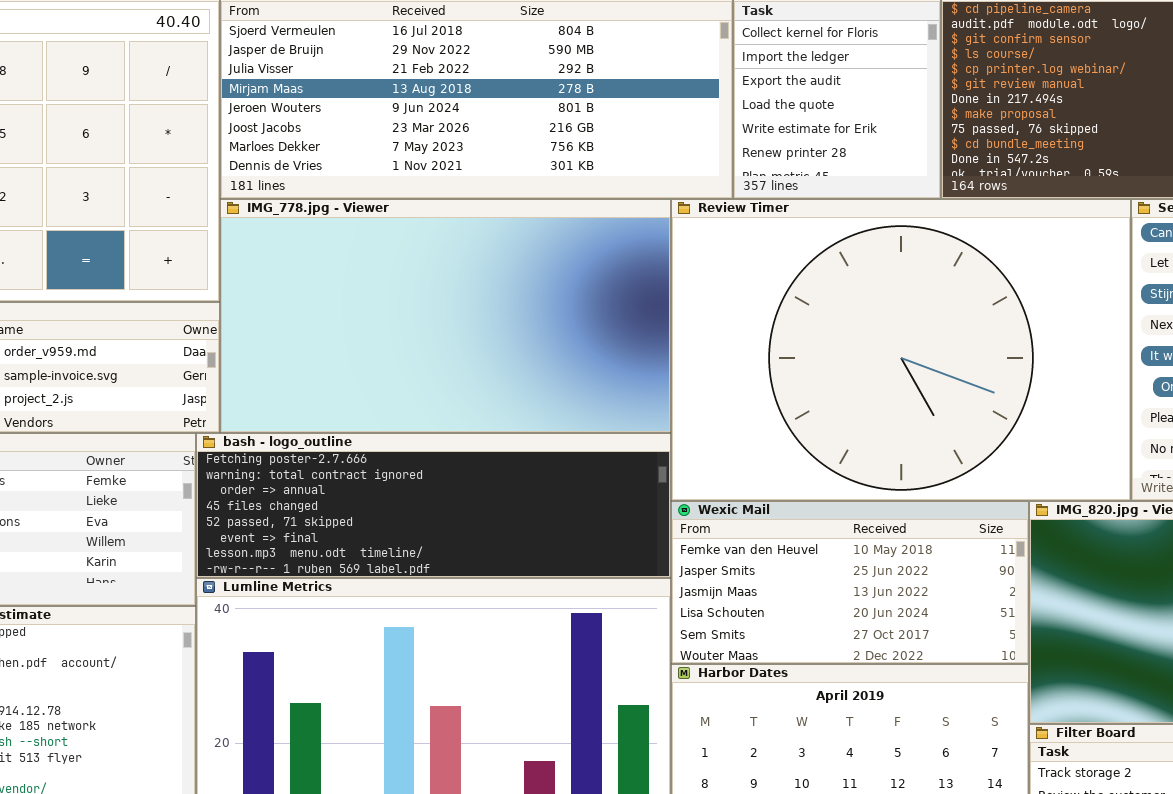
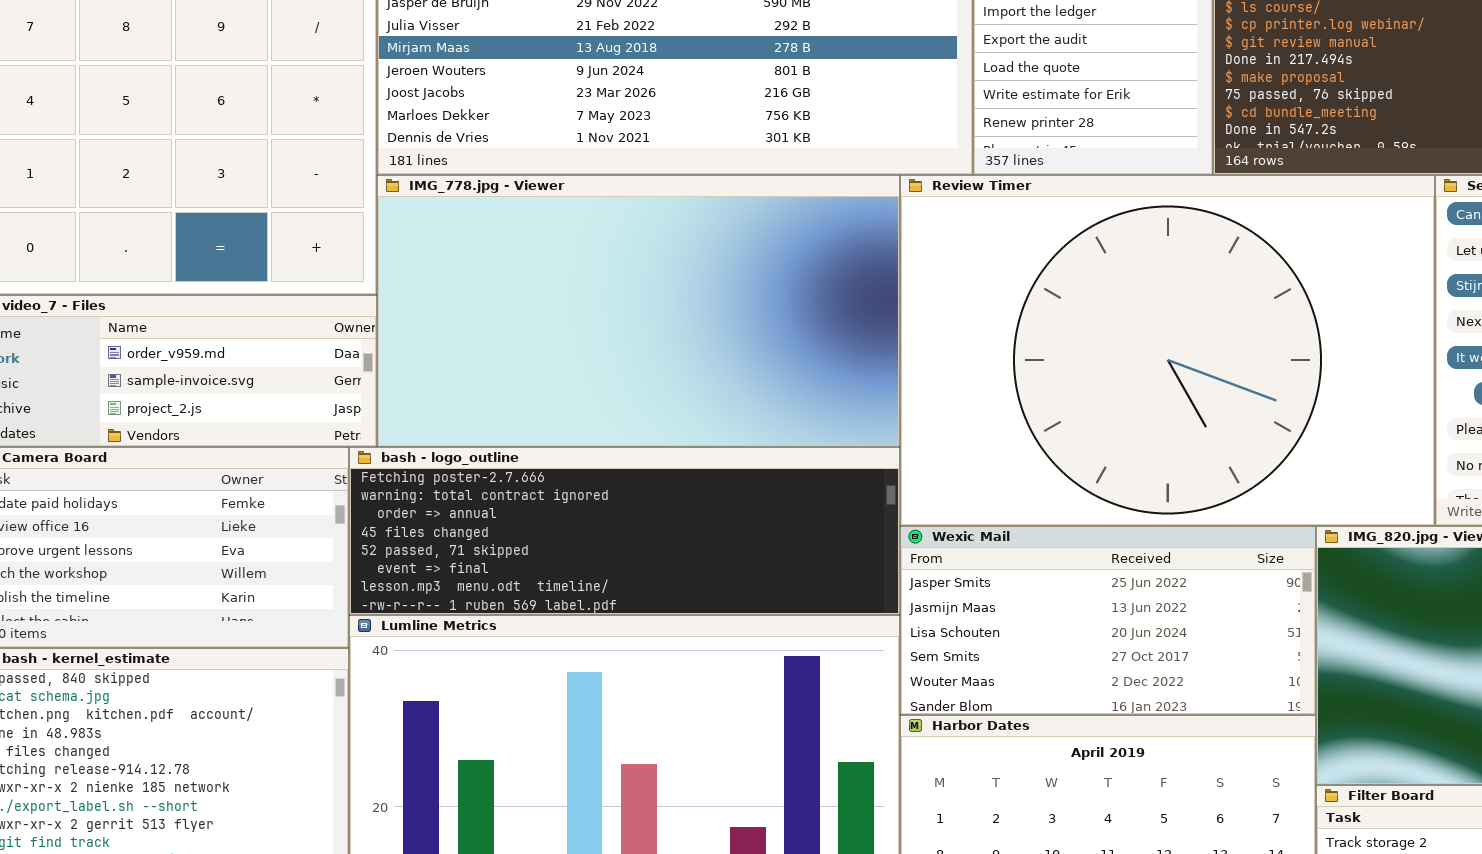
Wexic Mail: [671,501,1029,664] -> [900,526,1316,715], scrolled down 1 row

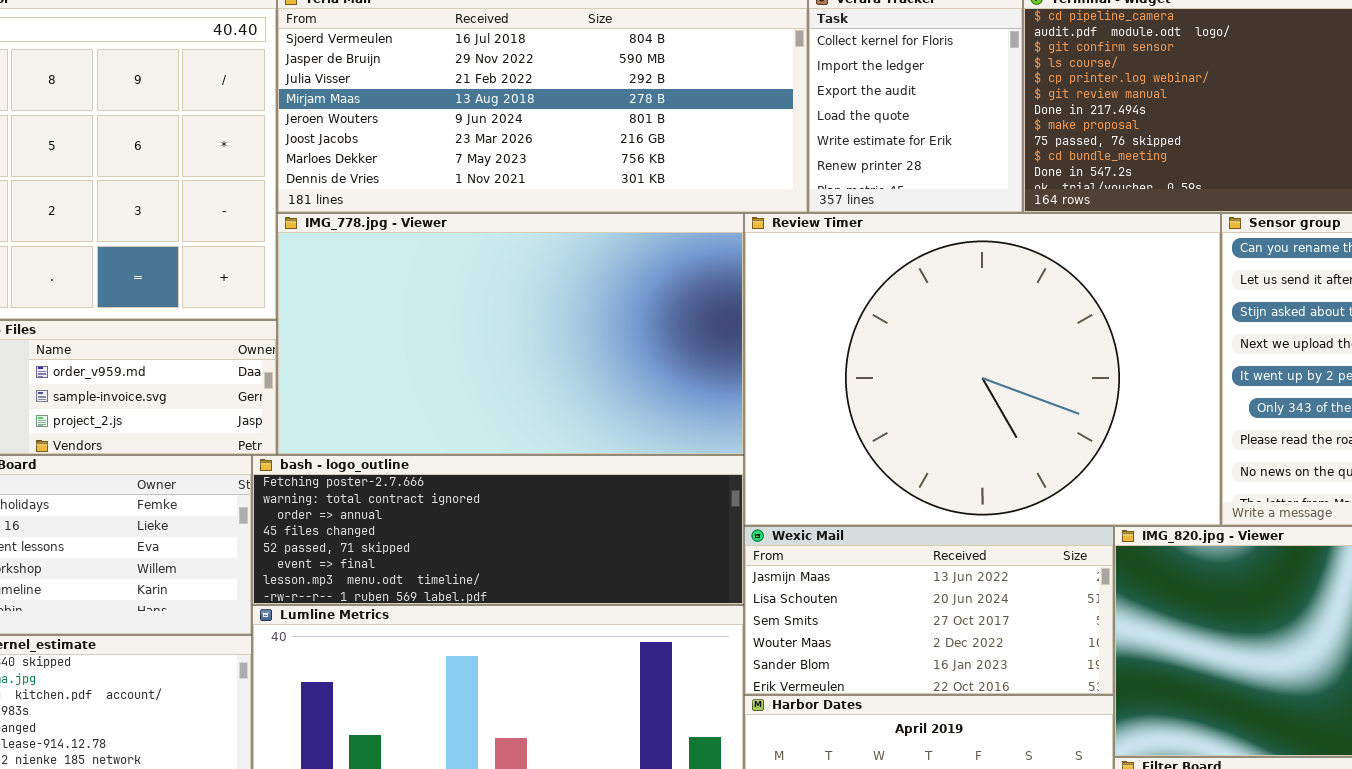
Wexic Mail: [900,526,1316,715] -> [744,526,1114,695], scrolled down 1 row

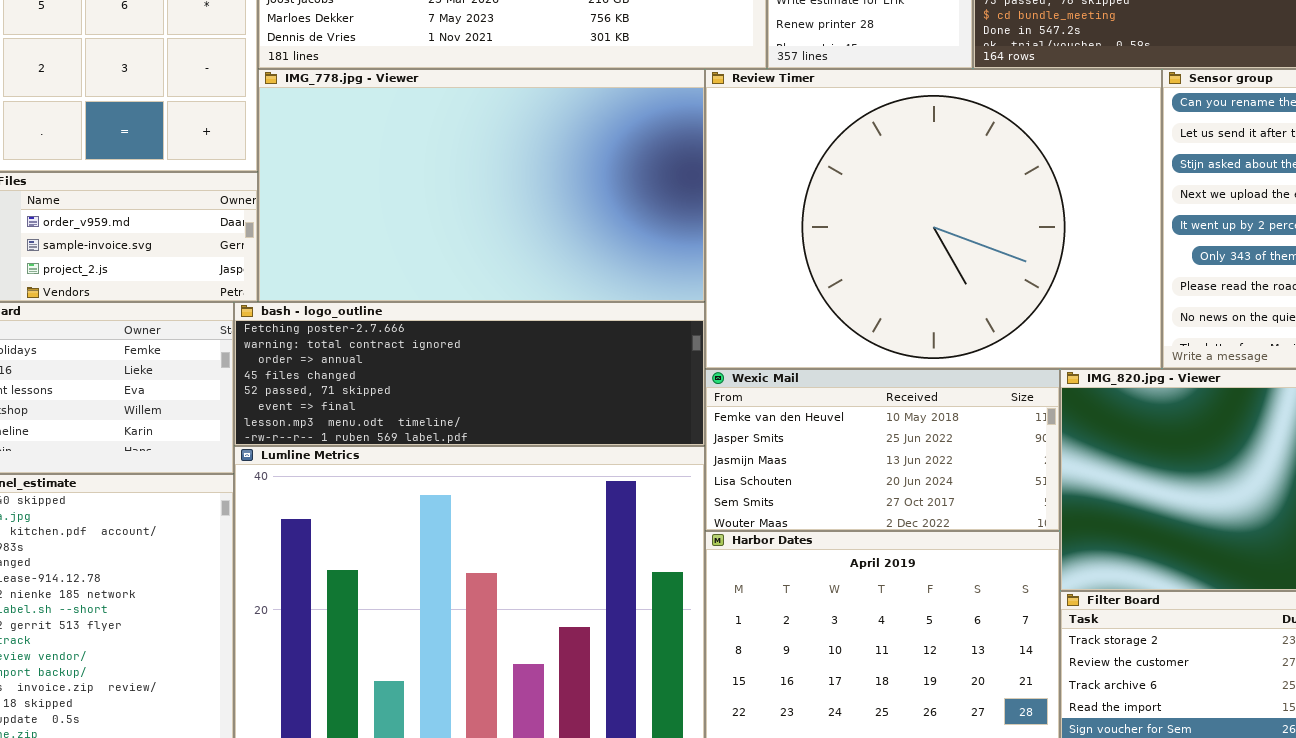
Wexic Mail: [744,526,1114,695] -> [705,369,1060,531], scrolled up 2 rows

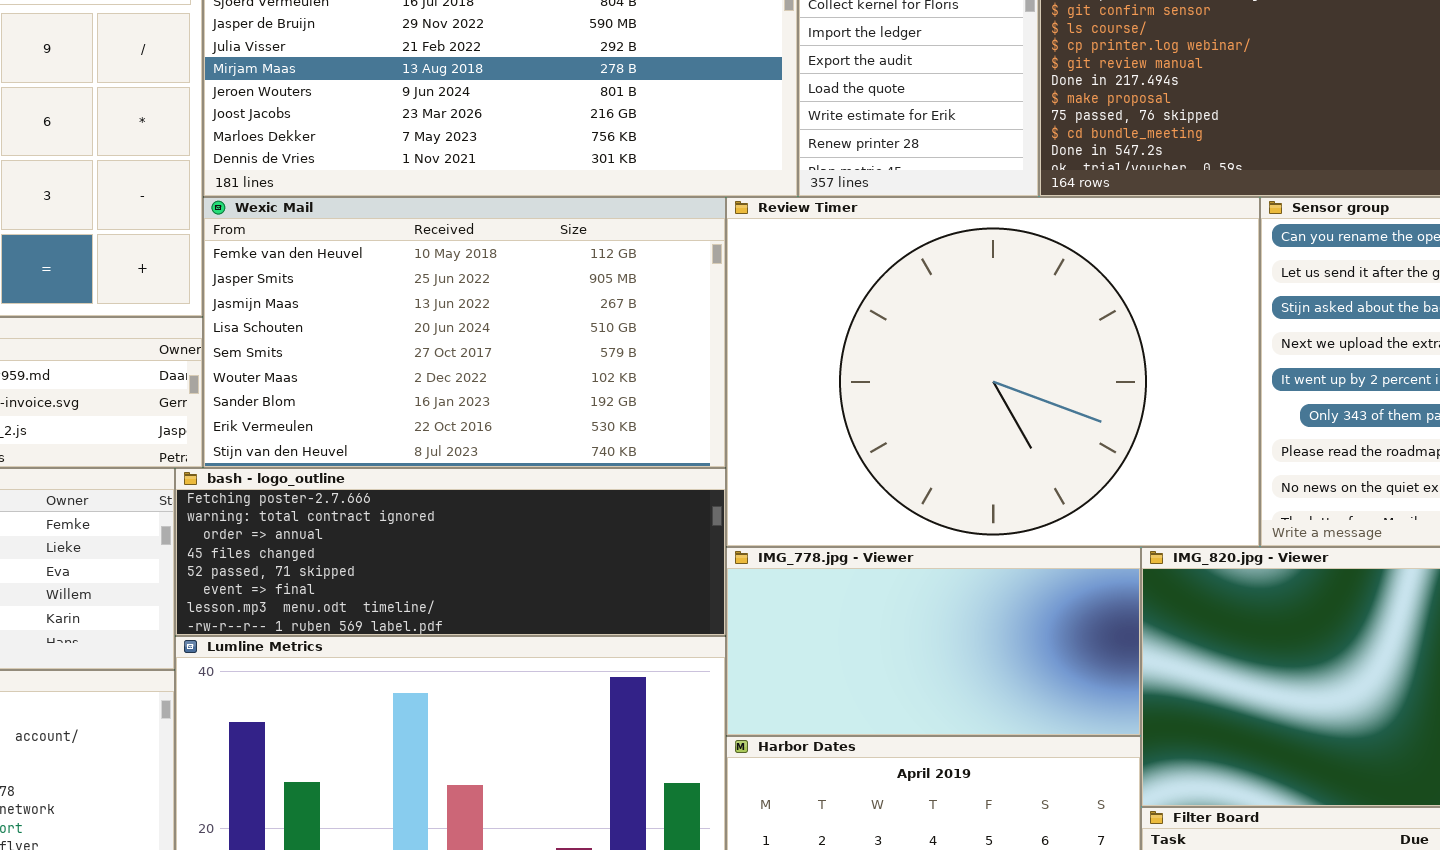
IMG_778.jpg - Viewer: [258,69,705,302] -> [726,547,1141,736], moved, resized
Wexic Mail: [705,369,1060,531] -> [203,197,726,468], moved, resized

